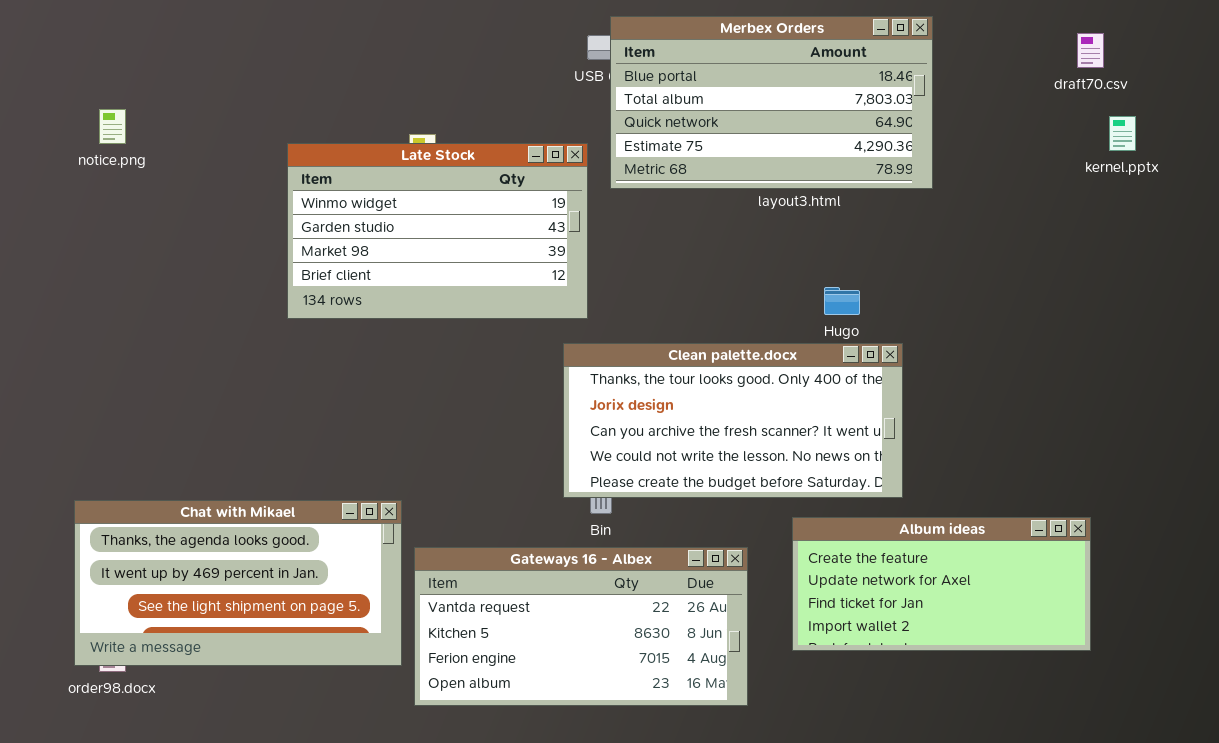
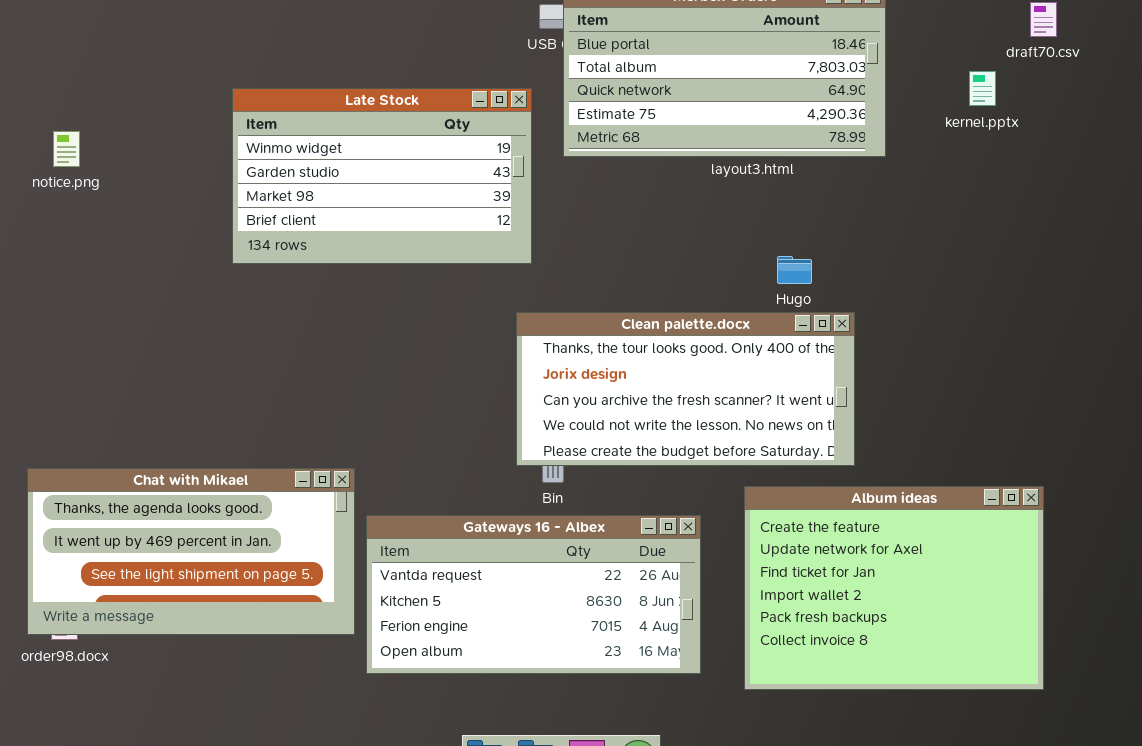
notice.png: [99,109,126,144] -> [53,131,80,167], moved
kernel.pptx: [1109,116,1136,151] -> [969,71,996,106], moved
Late Stock: [287,143,588,319] -> [232,88,532,264], moved
Album ideas: [792,517,1091,651] -> [744,486,1044,690], resized

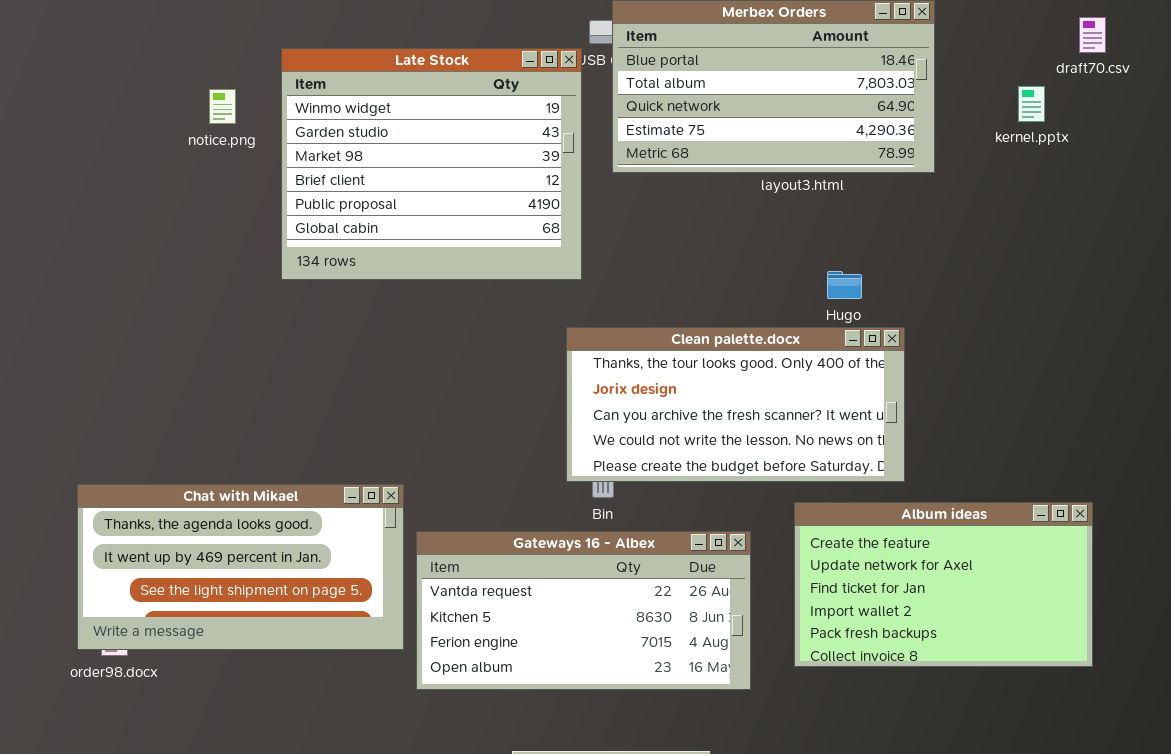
Late Stock: [232,88,532,264] -> [281,48,582,280], resized
notice.png: [53,131,80,167] -> [209,89,236,124], moved
Album ideas: [744,486,1044,690] -> [794,502,1093,667], resized

